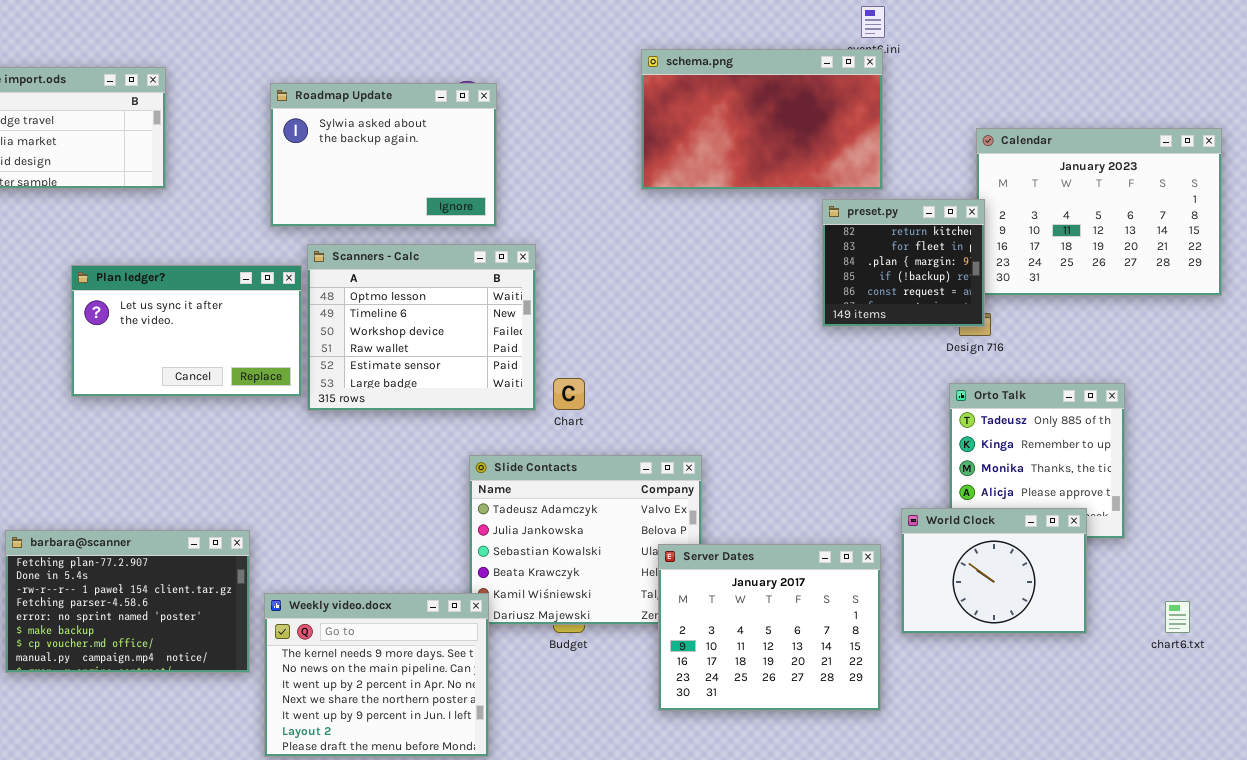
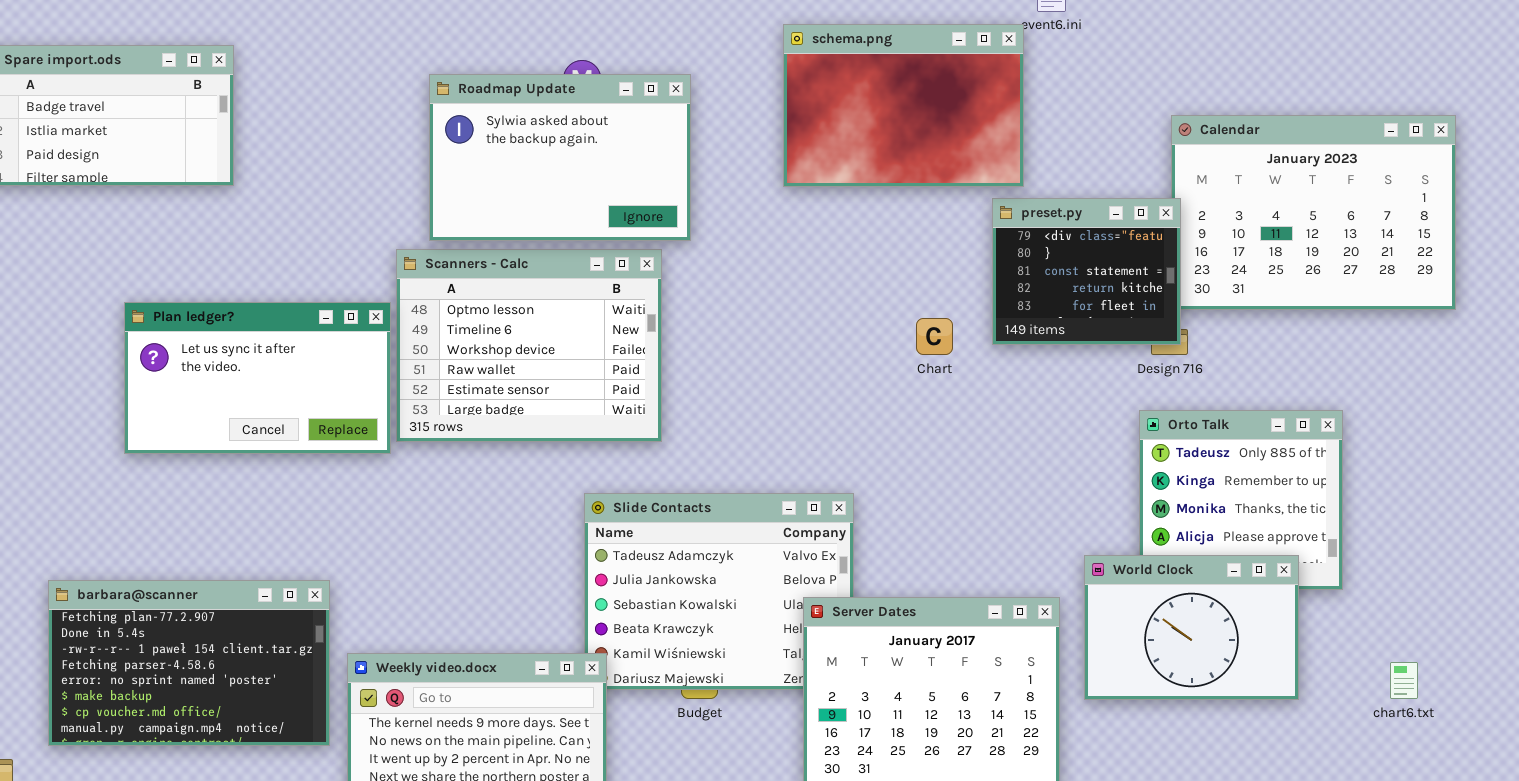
schema.png: [641,49,883,190] -> [783,24,1024,187], resized
Roadmap Update: [270,83,497,227] -> [429,74,691,241], moved
preset.py: [822,199,985,327] -> [992,198,1181,345], scrolled up 3 rows
Plan ledger?: [71,265,302,397] -> [124,302,391,454], moved
Chart: [553,378,585,410] -> [916,318,953,355], moved

